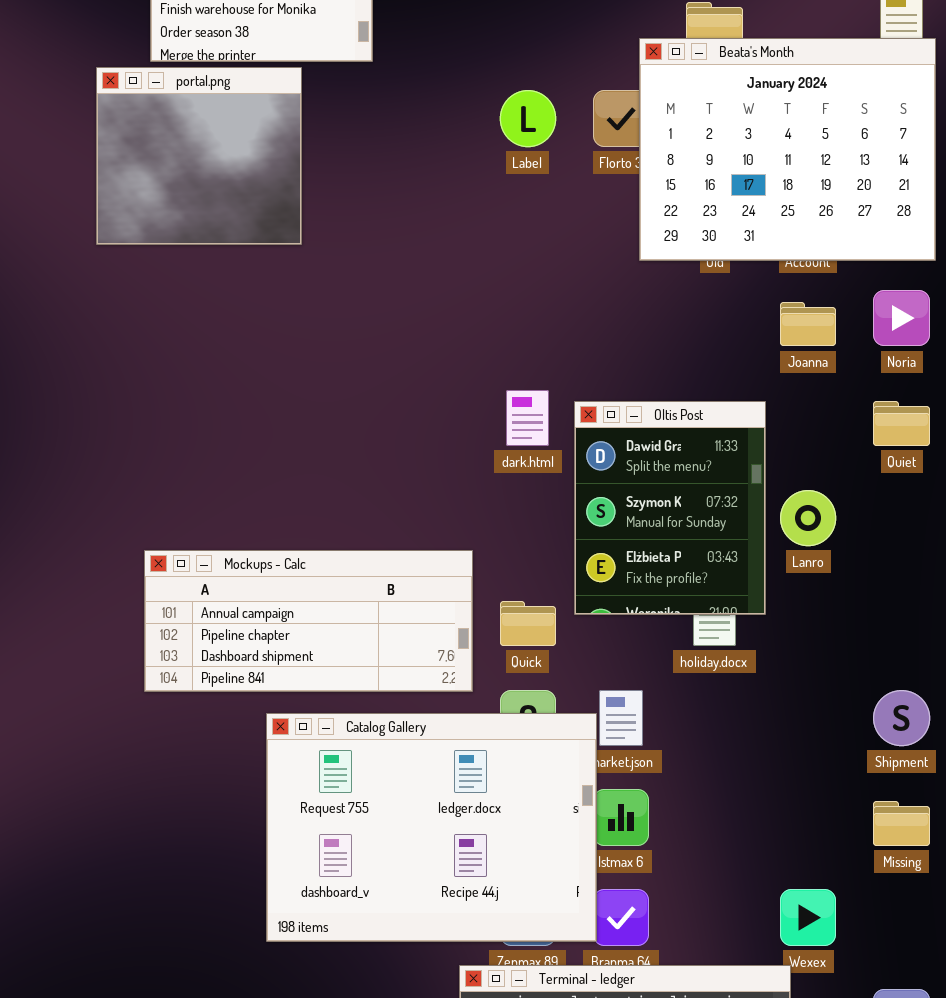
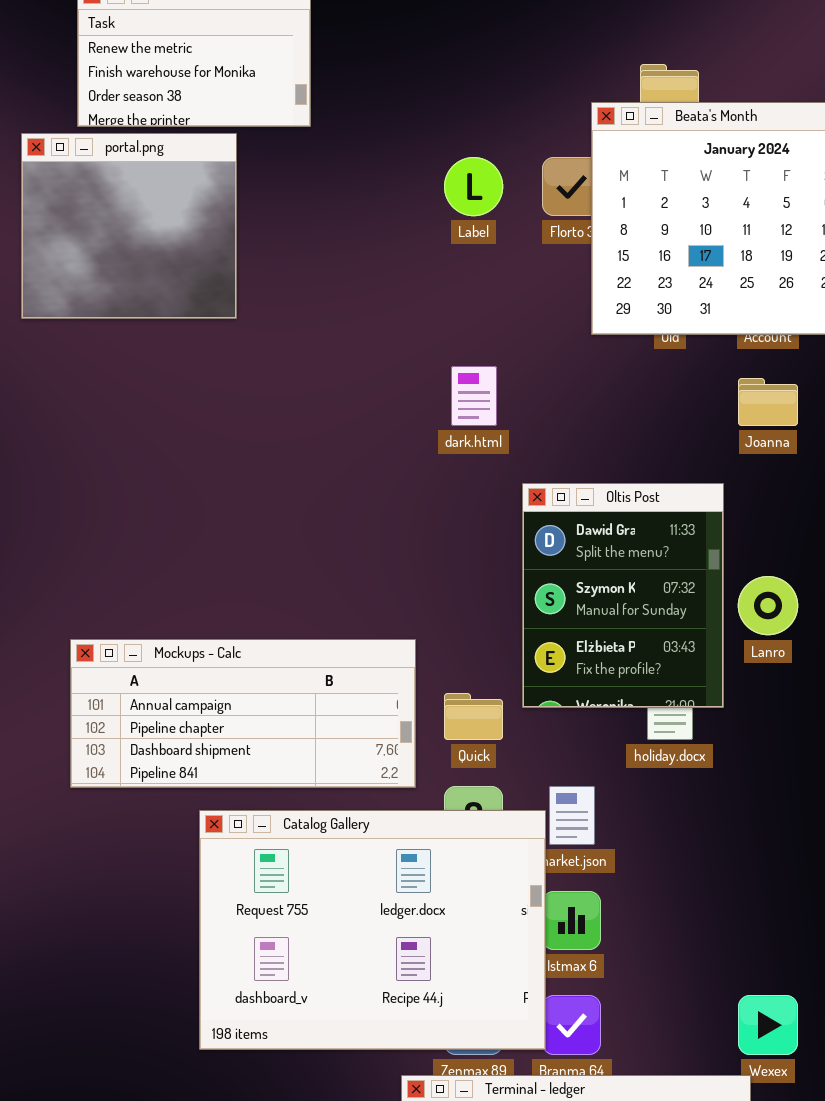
dark.html: [506,390,549,446] -> [451,366,497,426], moved

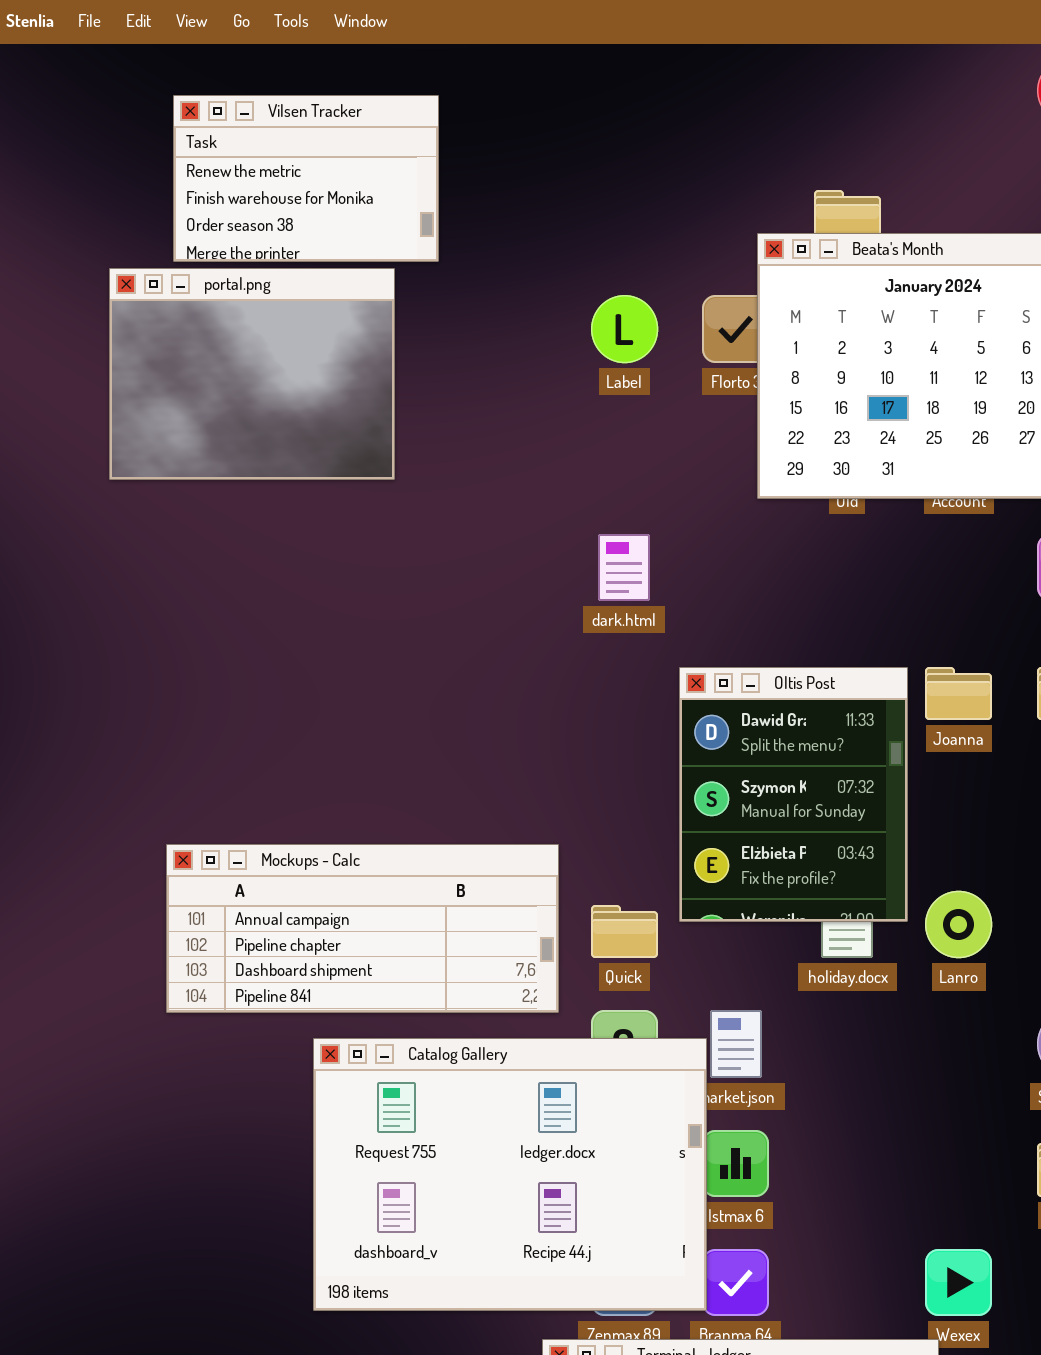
portal.png: [21,133,237,319] -> [109,268,395,480], resized
Joanna: [738,378,798,426] -> [925,667,992,720], moved
Lanro: [738,576,798,635] -> [925,891,992,958], moved

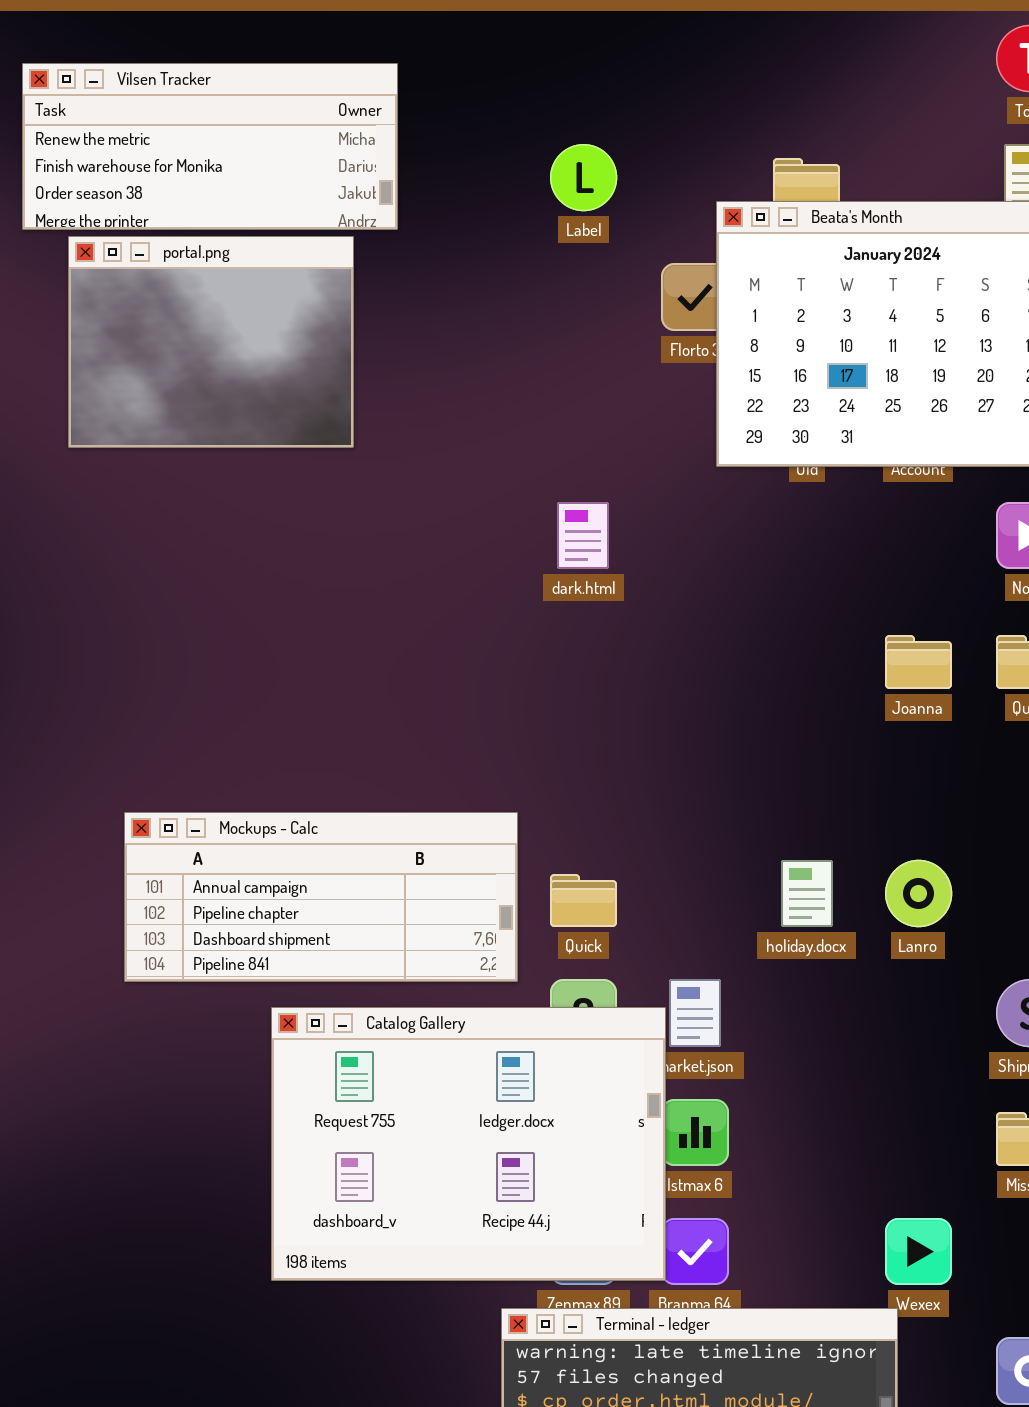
Vilsen Tracker: [173,95,439,262] -> [22,63,398,230], resized
Label: [591,295,658,363] -> [550,144,617,211], moved
Oltis Post: [679,667,908,922] -> none, closed

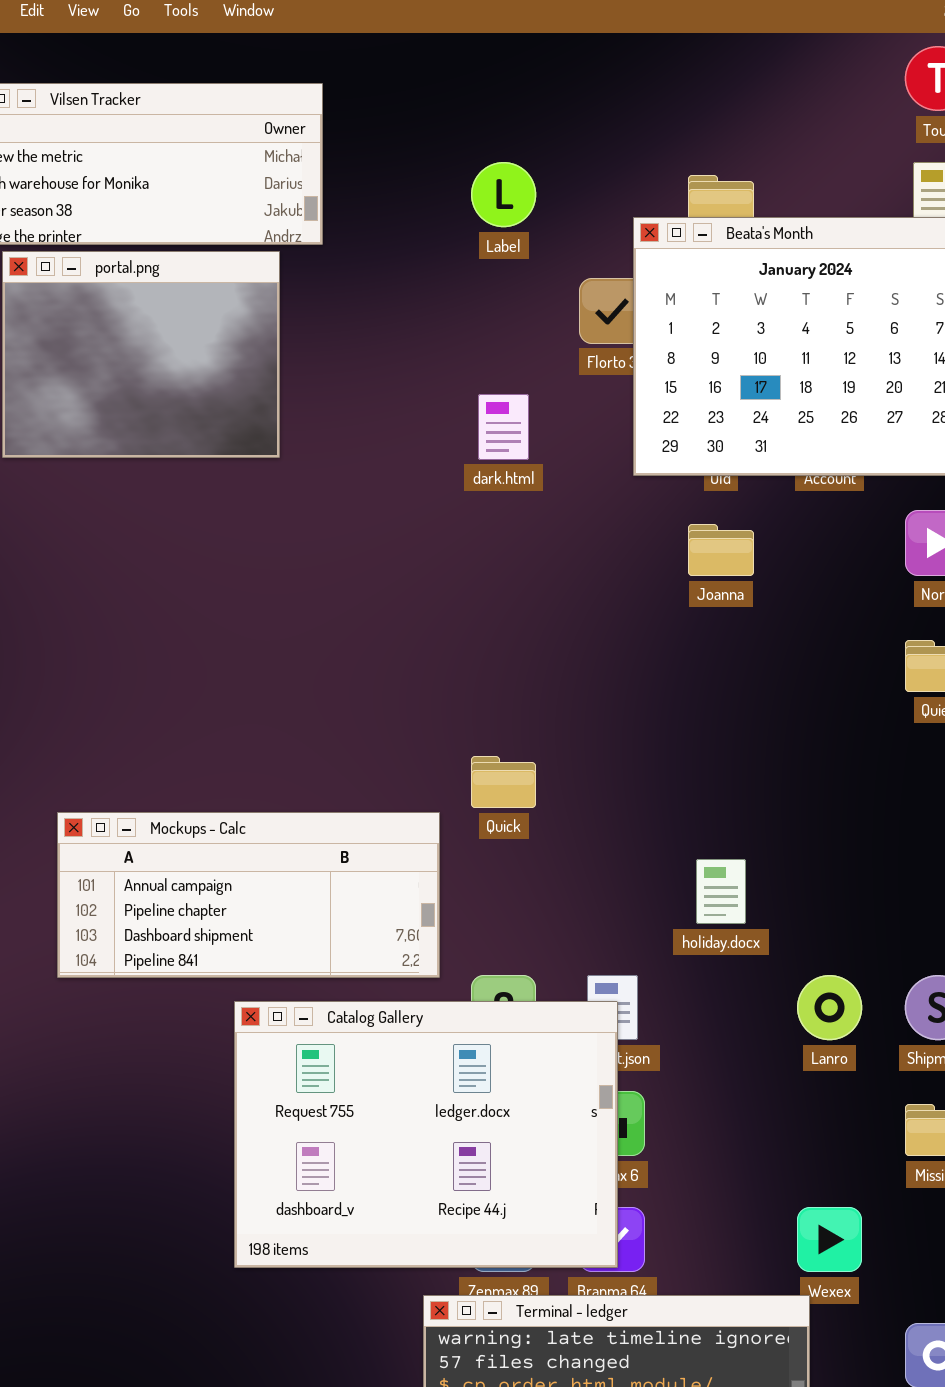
dark.html: [557,502,609,569] -> [478,394,529,460], moved
Joanna: [885,635,952,689] -> [688,524,754,576], moved
Lanro: [885,860,952,927] -> [797,975,862,1040], moved
Quick: [550,874,617,927] -> [471,756,536,808], moved
Catalog Gallery: [271,1007,666,1281] -> [234,1001,618,1268], moved

